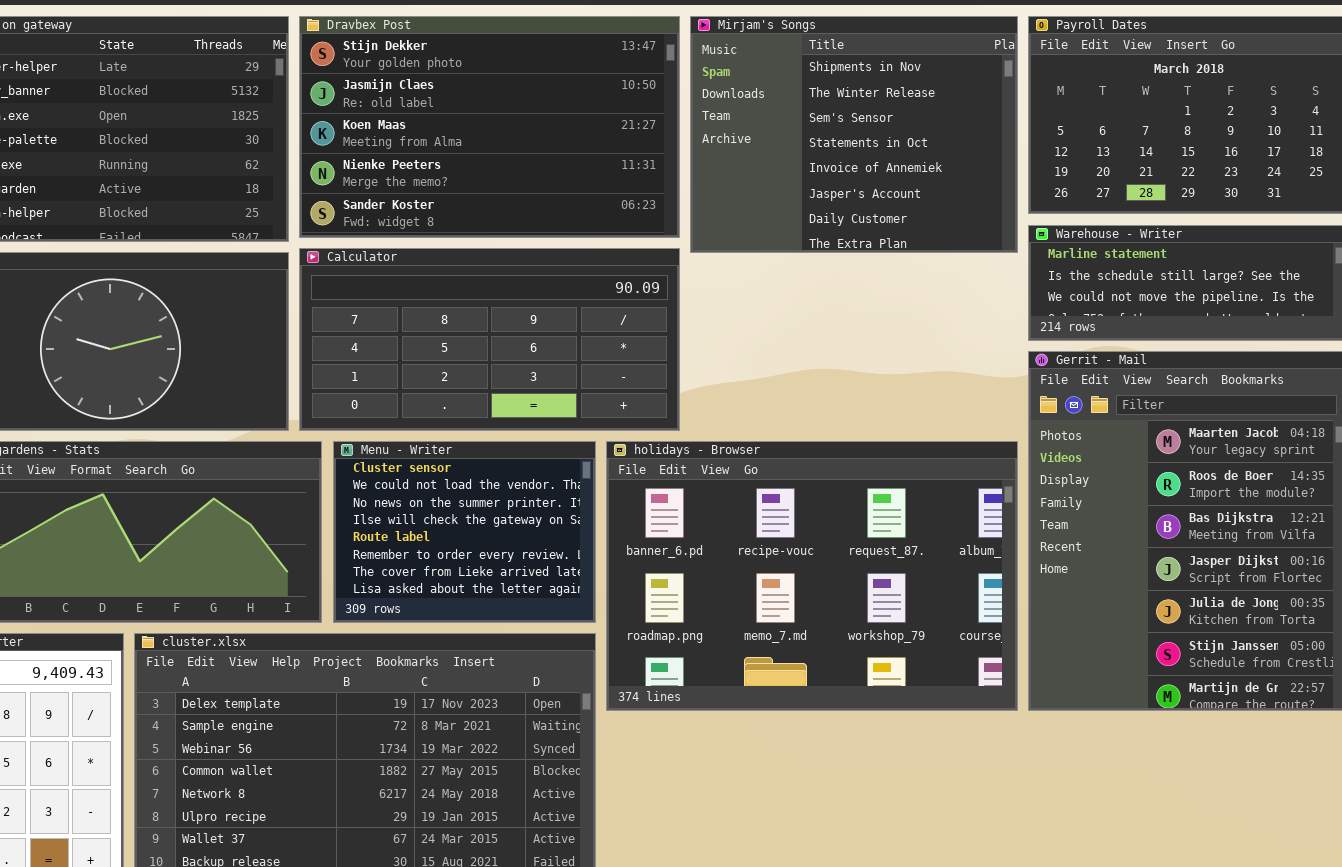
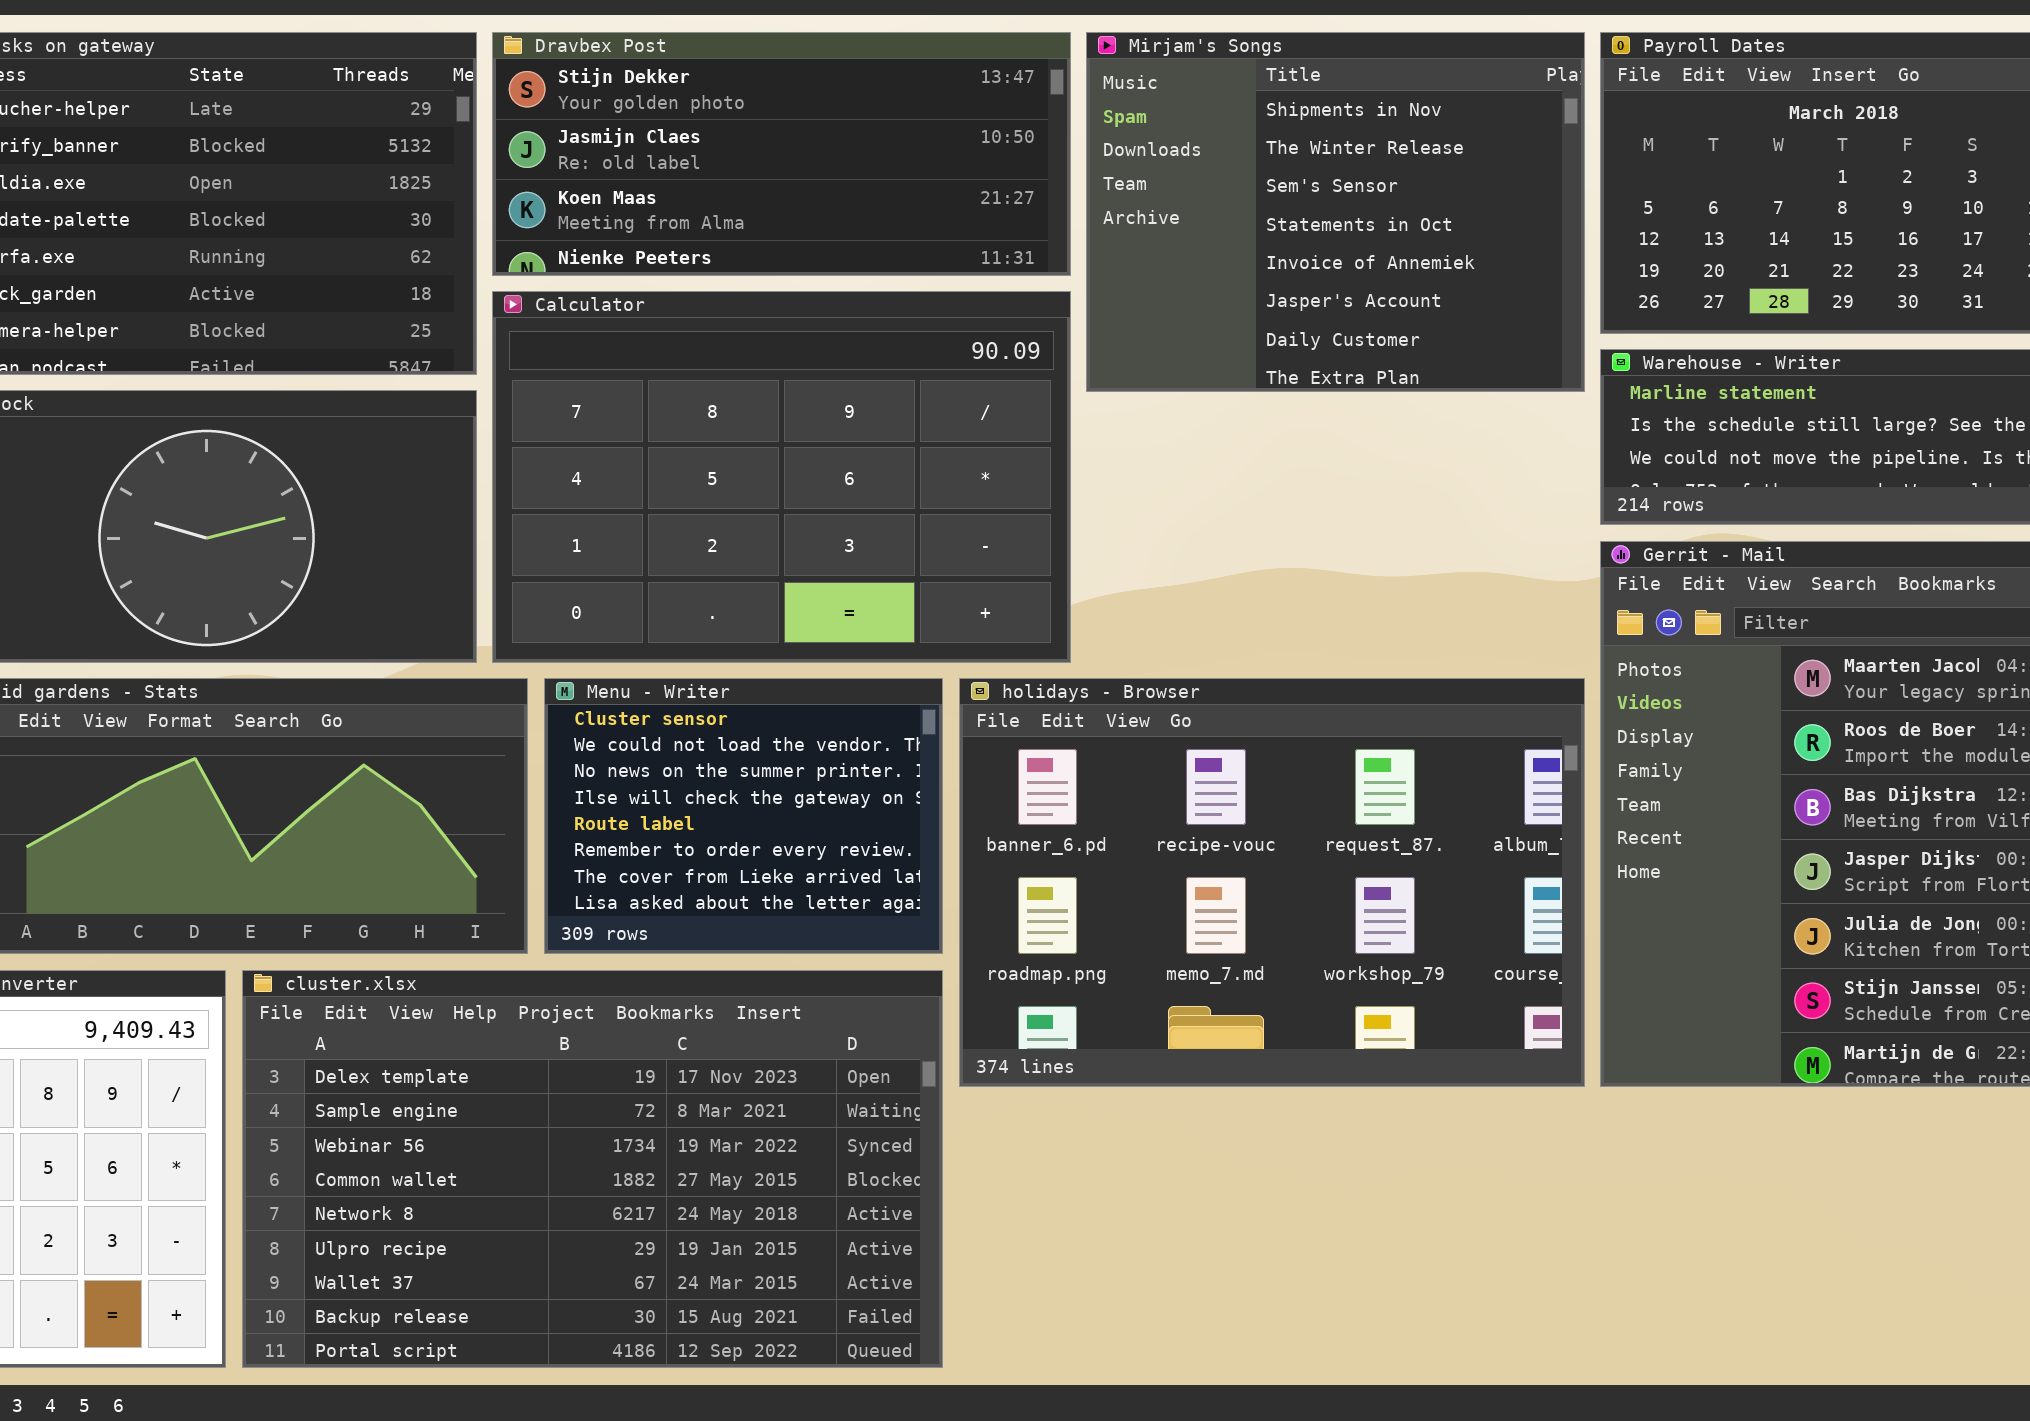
Dravbex Post: [299,16,680,238] -> [492,32,1071,276], resized
Calculator: [299,248,680,431] -> [492,291,1071,663], resized

